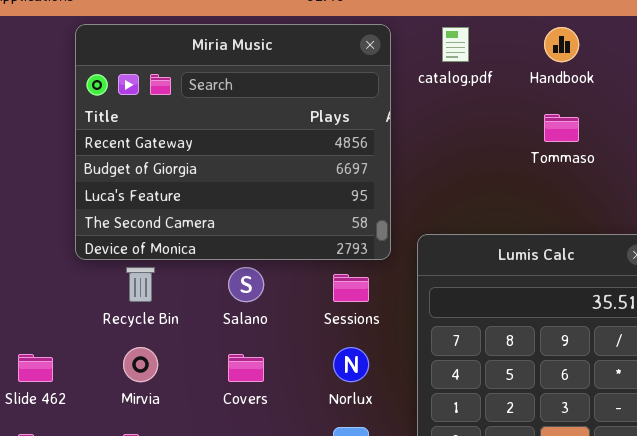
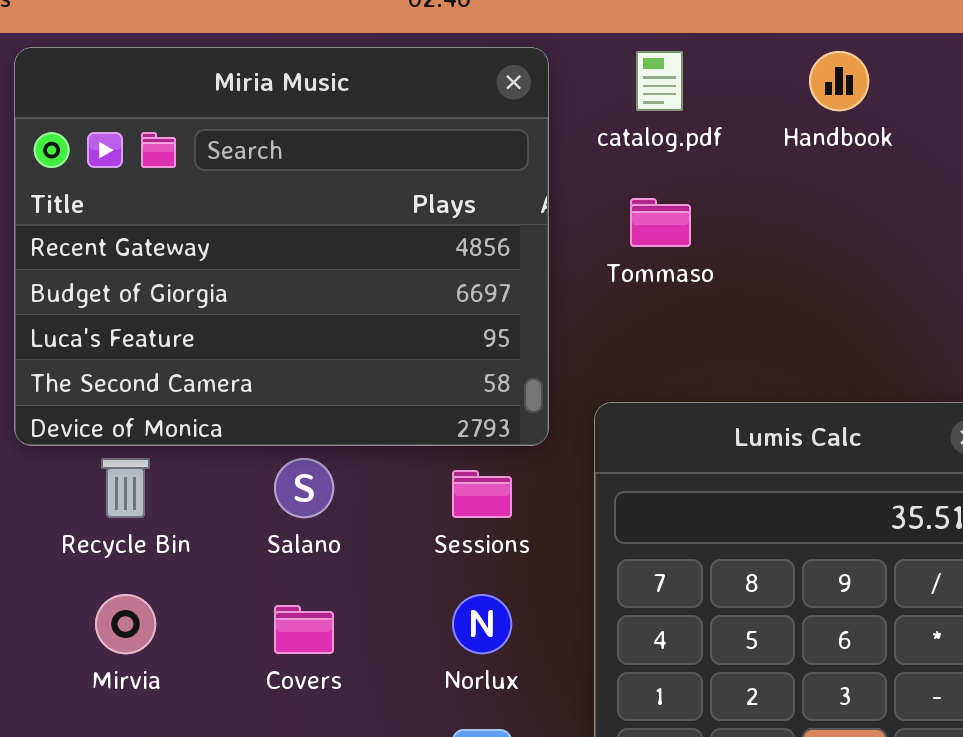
Tommaso: [544,114,579,142] -> [630,198,691,247], moved

